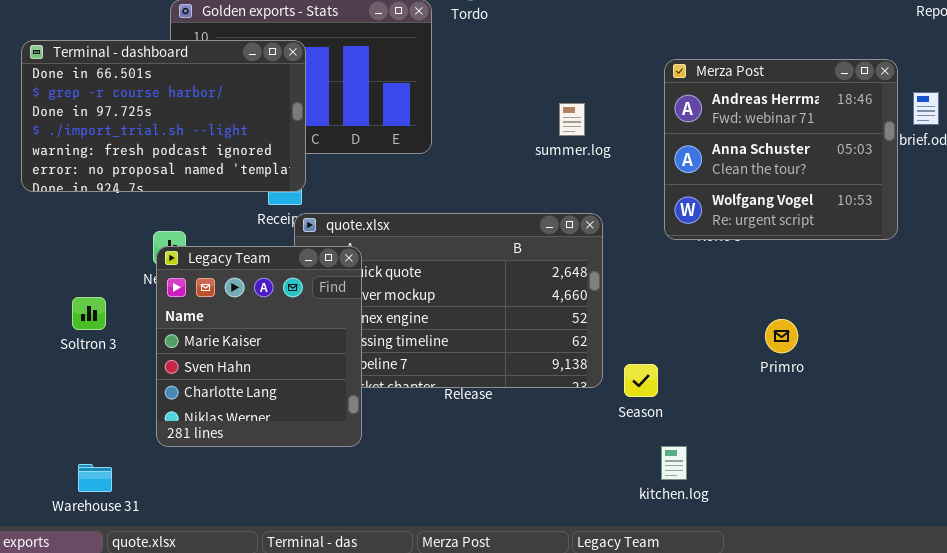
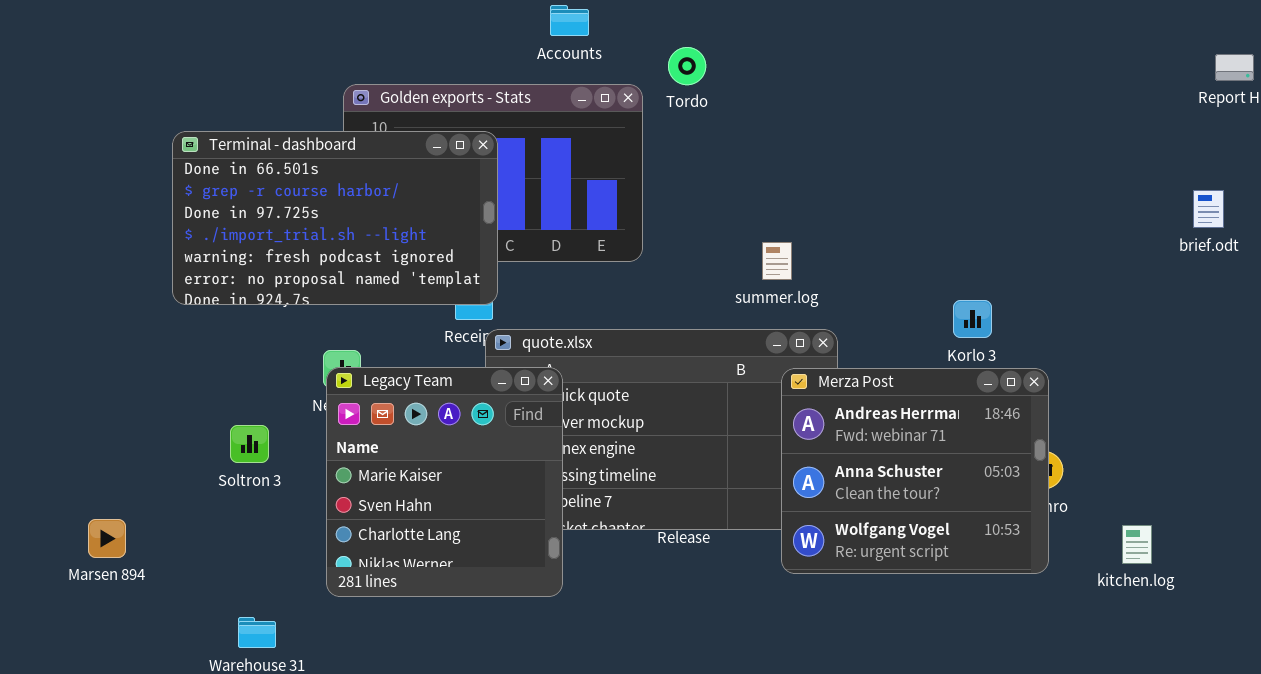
Merza Post: [664,59,898,240] -> [781,368,1049,574], moved
summer.log: [559,103,585,136] -> [762,242,792,280], moved
kitchen.log: [661,446,687,480] -> [1122,525,1152,564], moved

